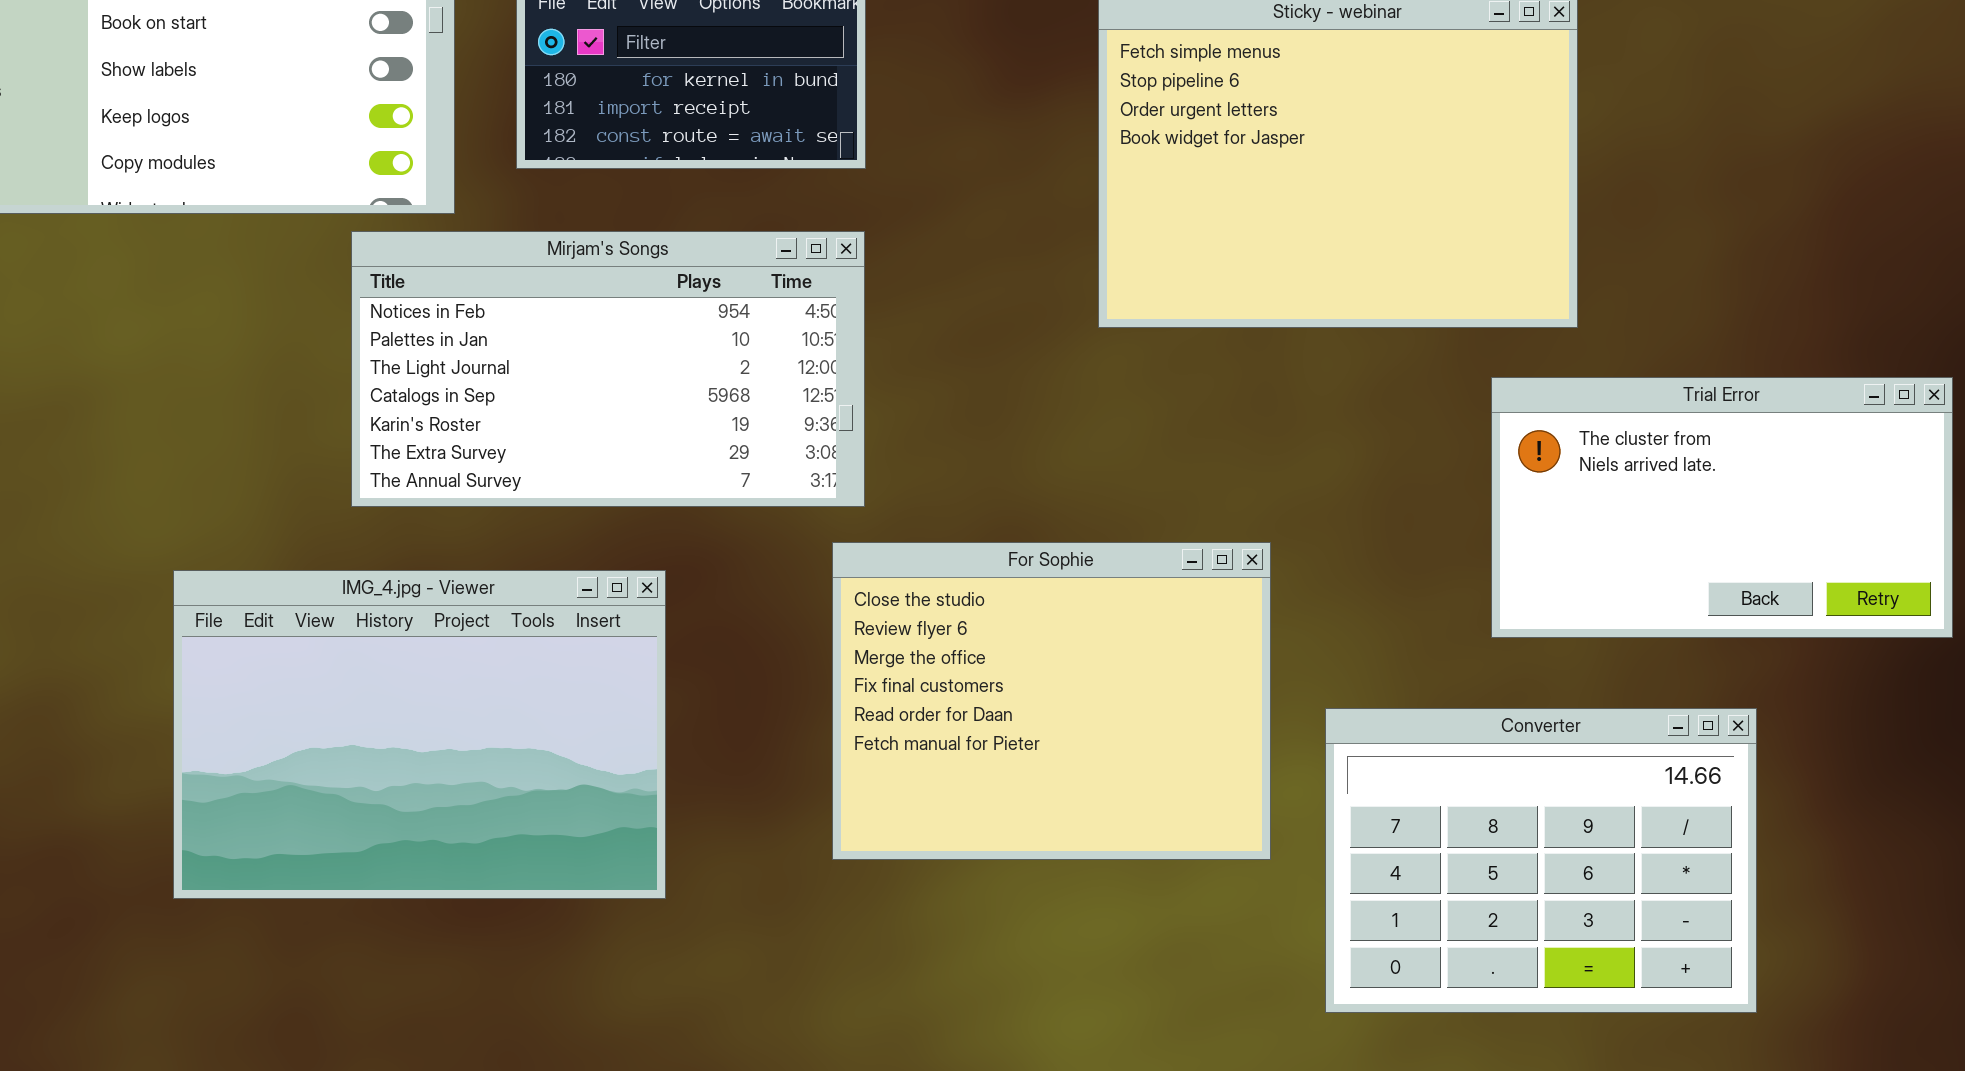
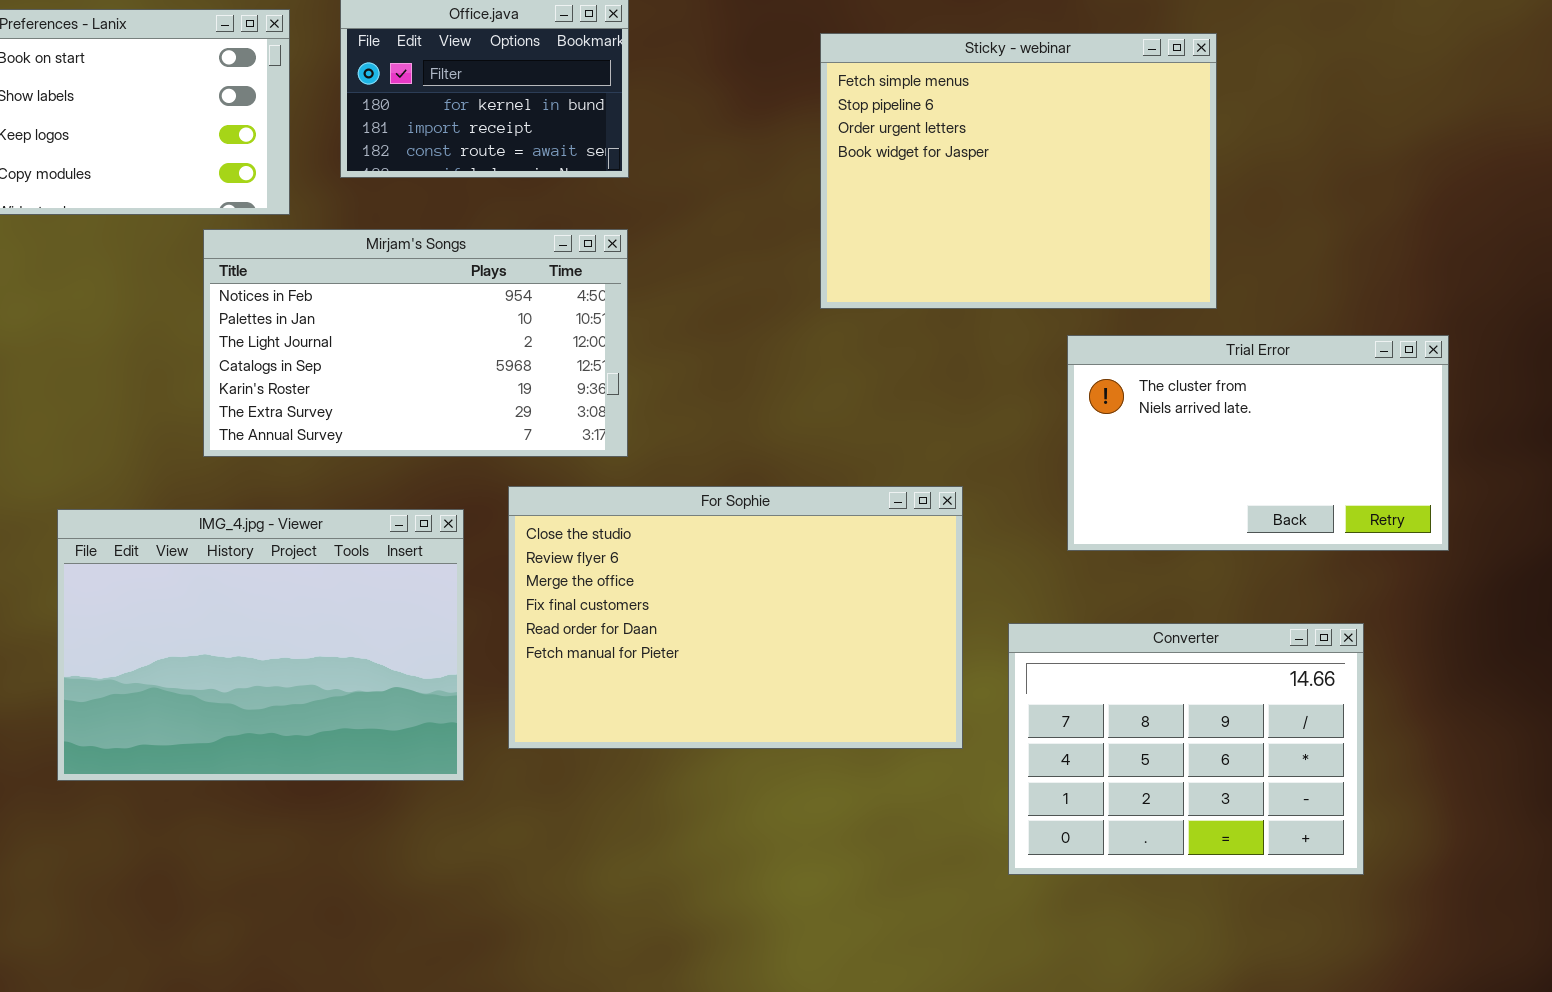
Trial Error: [1491,377,1953,638] -> [1067,335,1449,551], moved
For Sophie: [832,542,1271,860] -> [508,486,963,749], resized

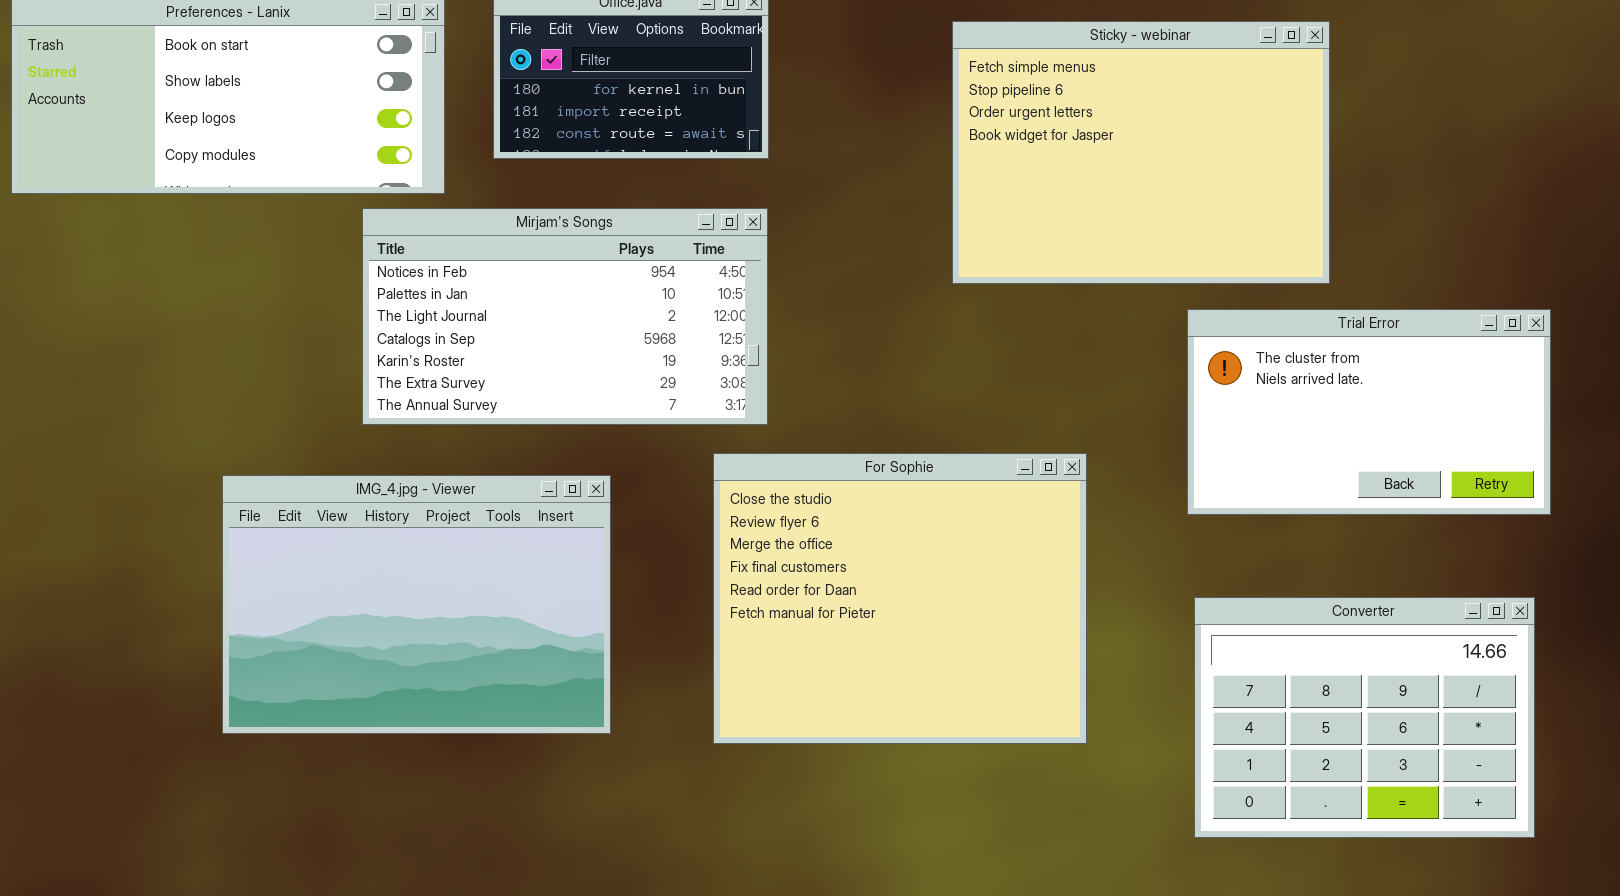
For Sophie: [508,486,963,749] -> [713,453,1087,744], resized
Converter: [1008,623,1364,875] -> [1194,597,1535,838], moved

